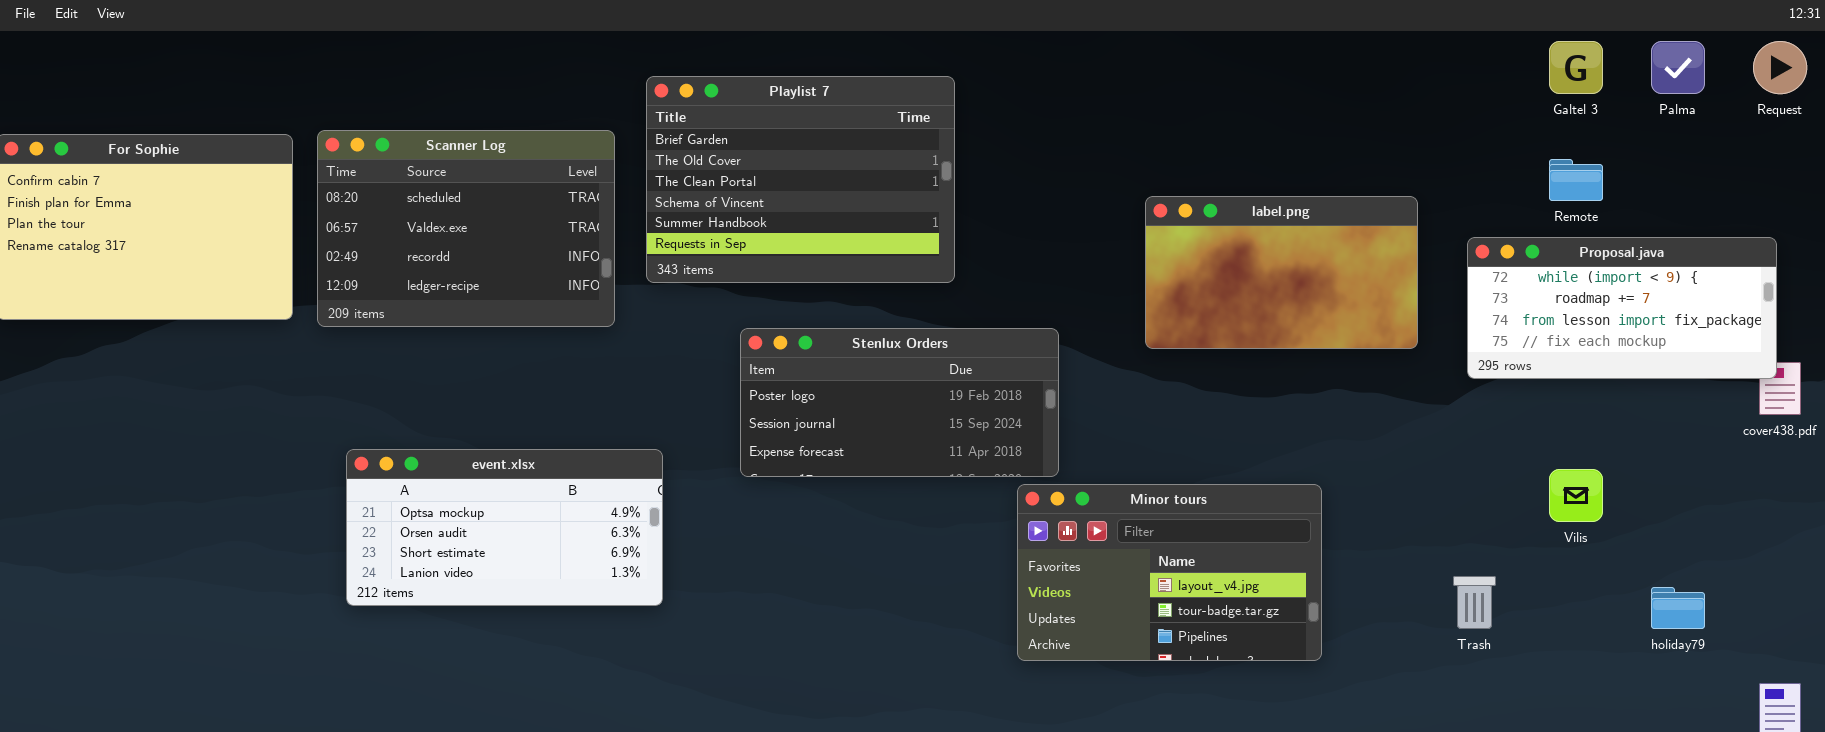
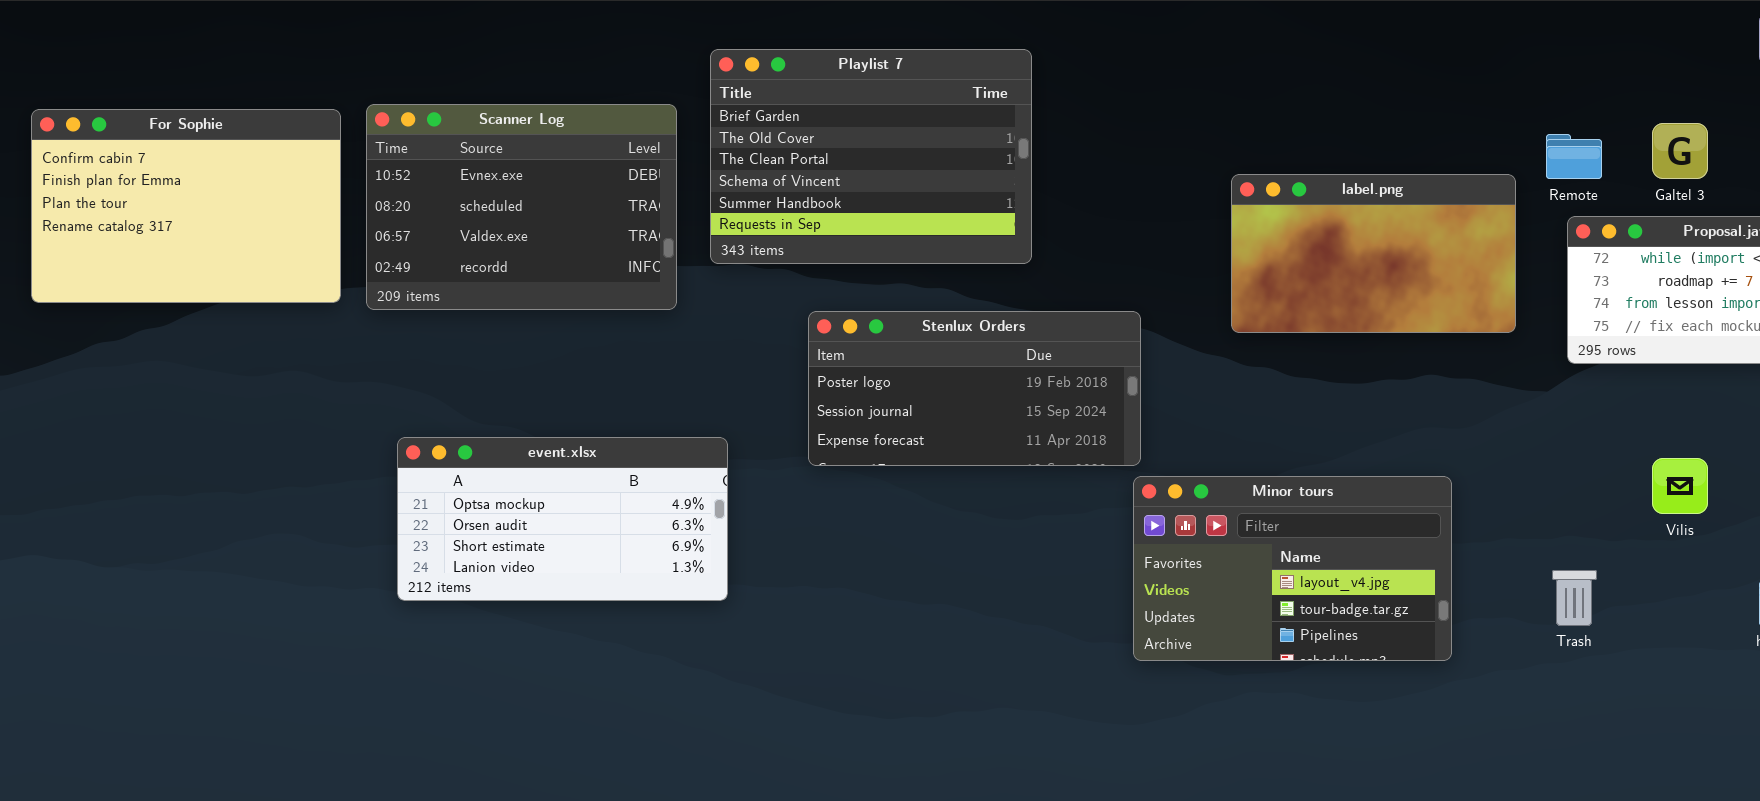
Galtel 3: [1549,41,1603,94] -> [1652,123,1708,179], moved
Scanner Log: [317,130,615,327] -> [366,104,677,310], scrolled up 1 row
Remote: [1549,159,1603,201] -> [1546,134,1602,179], moved
Minor tours: [1017,484,1322,661] -> [1133,476,1452,661], moved

